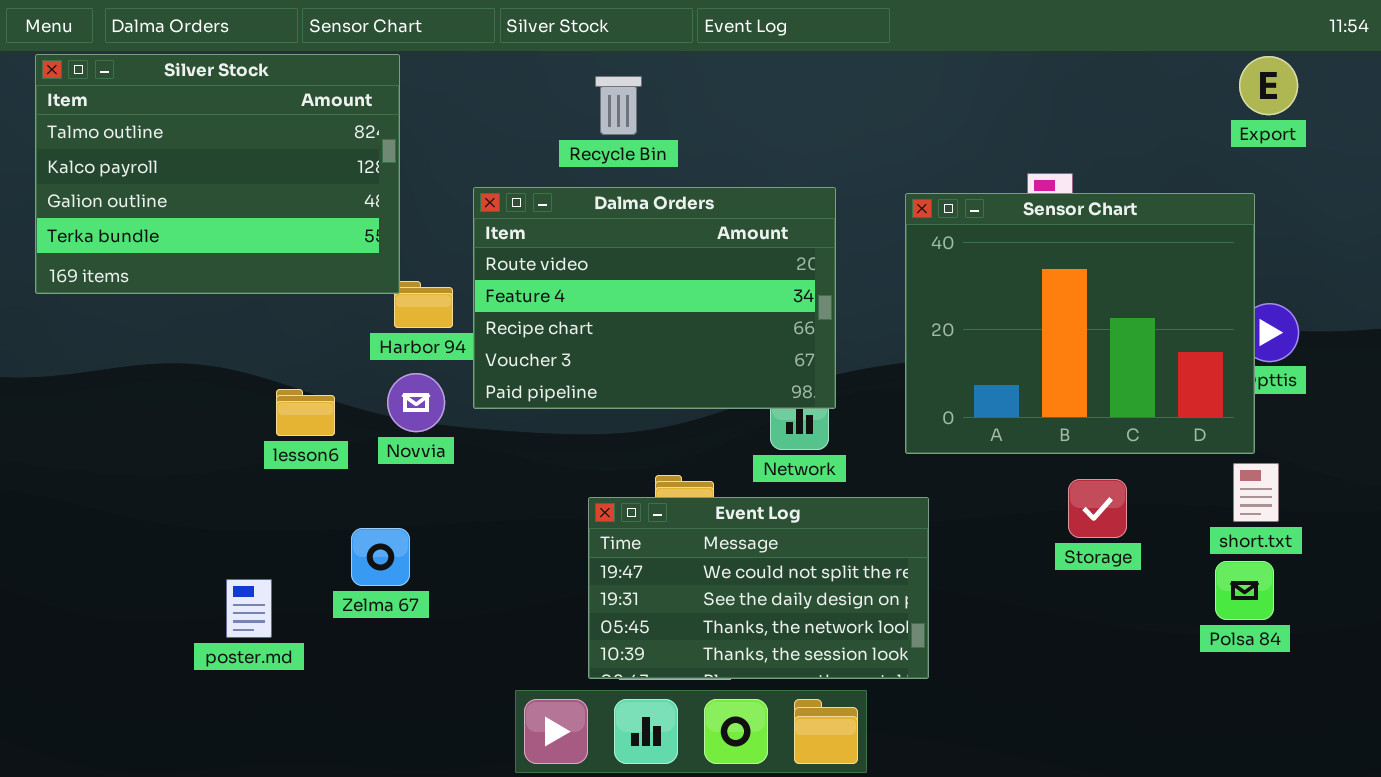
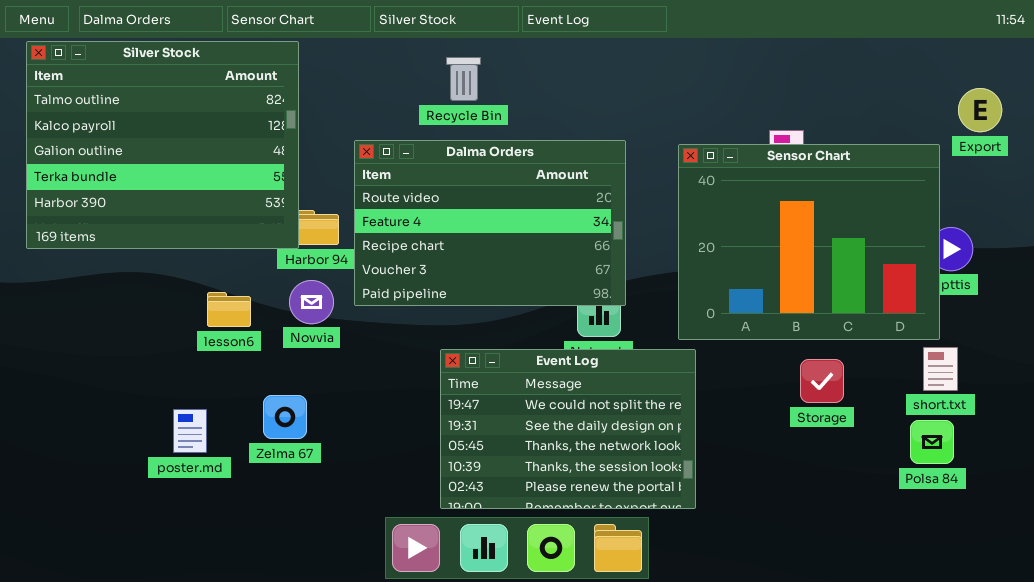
Silver Stock: [35,54,400,294] -> [26,41,299,249], resized
Export: [1239,56,1298,115] -> [958,88,1002,132], moved
Event Log: [588,497,929,679] -> [440,349,696,509], resized
poster.md: [226,579,272,638] -> [173,409,207,453], moved

